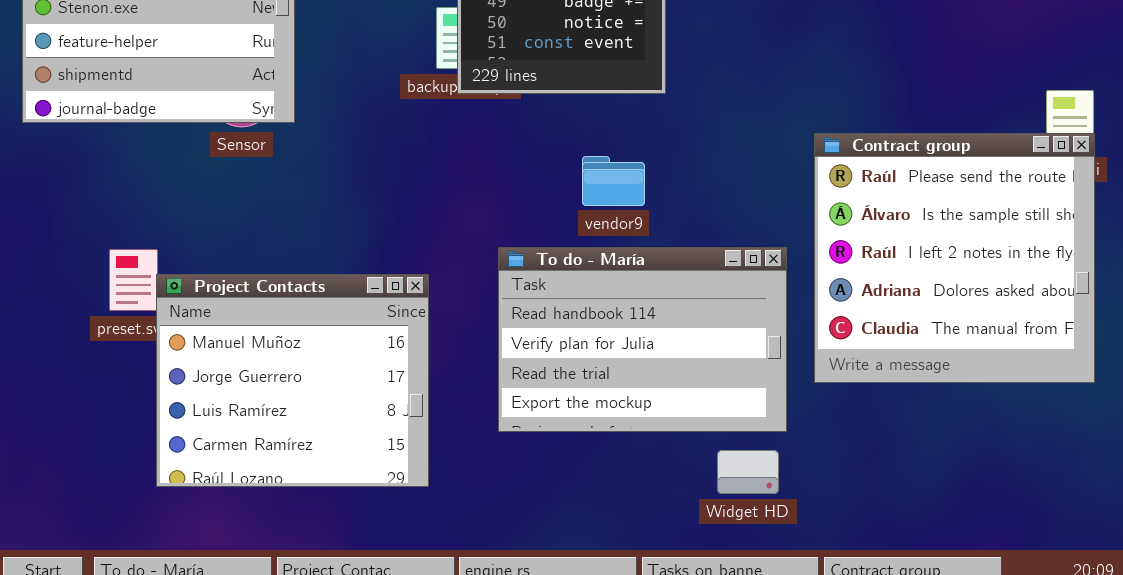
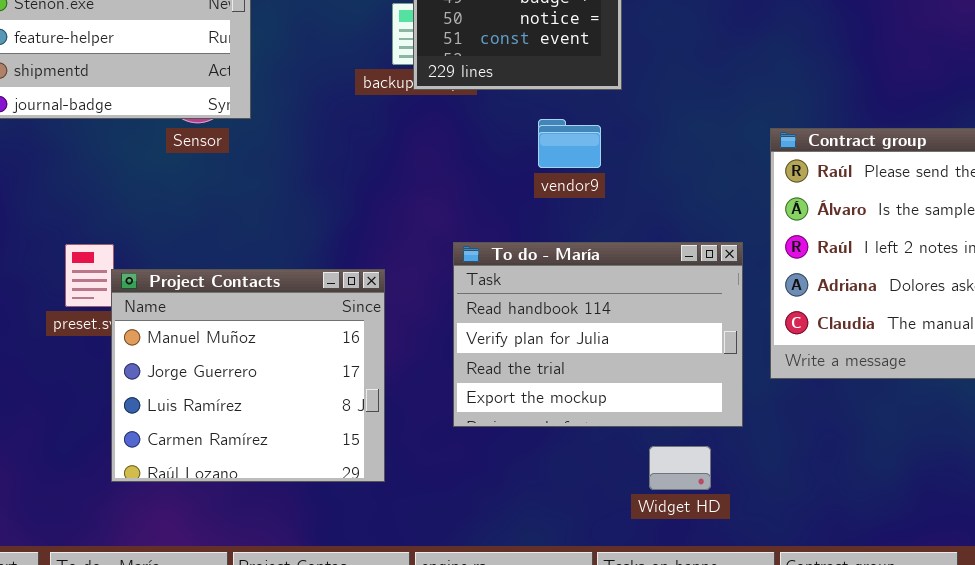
vendor9: [582,156,645,206] -> [538,119,601,168], moved
Widget HD: [717,450,779,494] -> [649,446,711,490], moved

